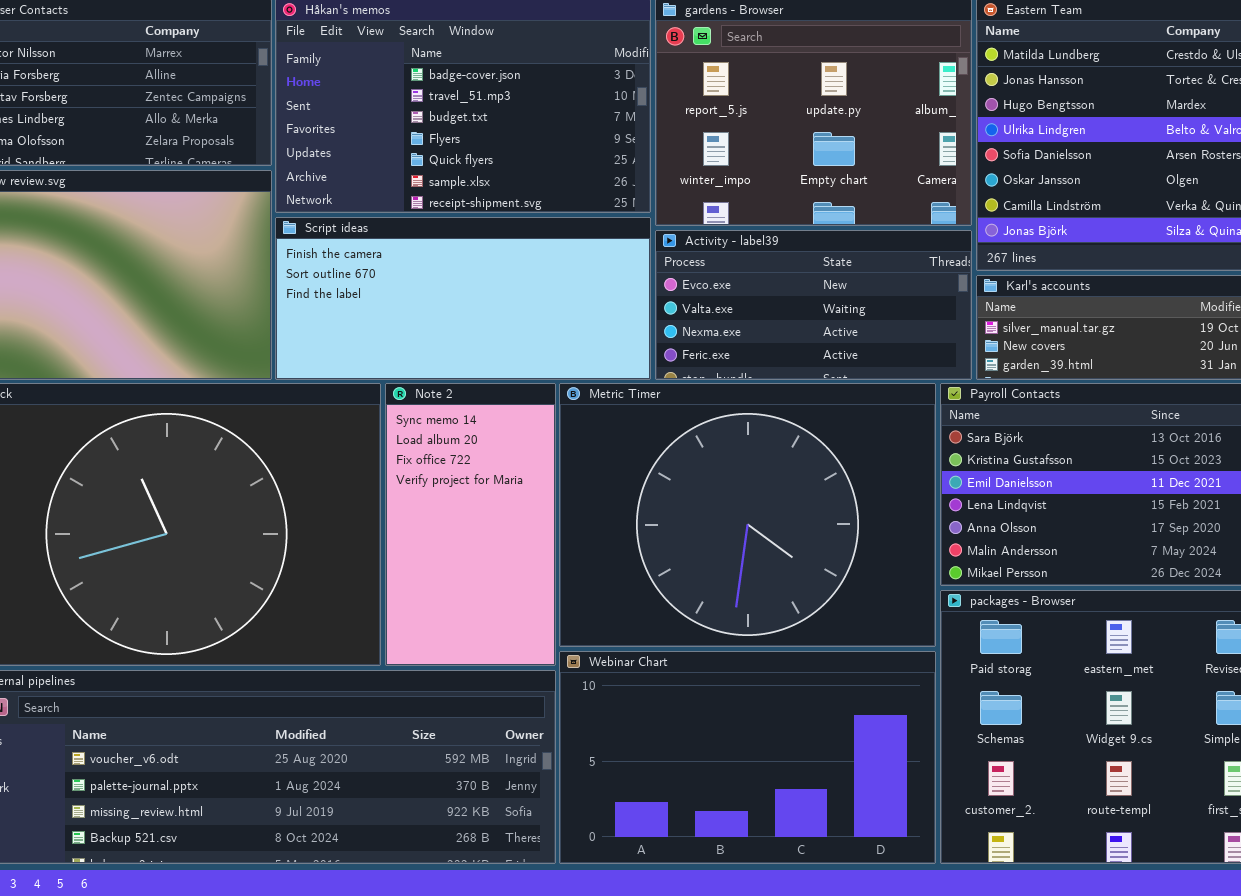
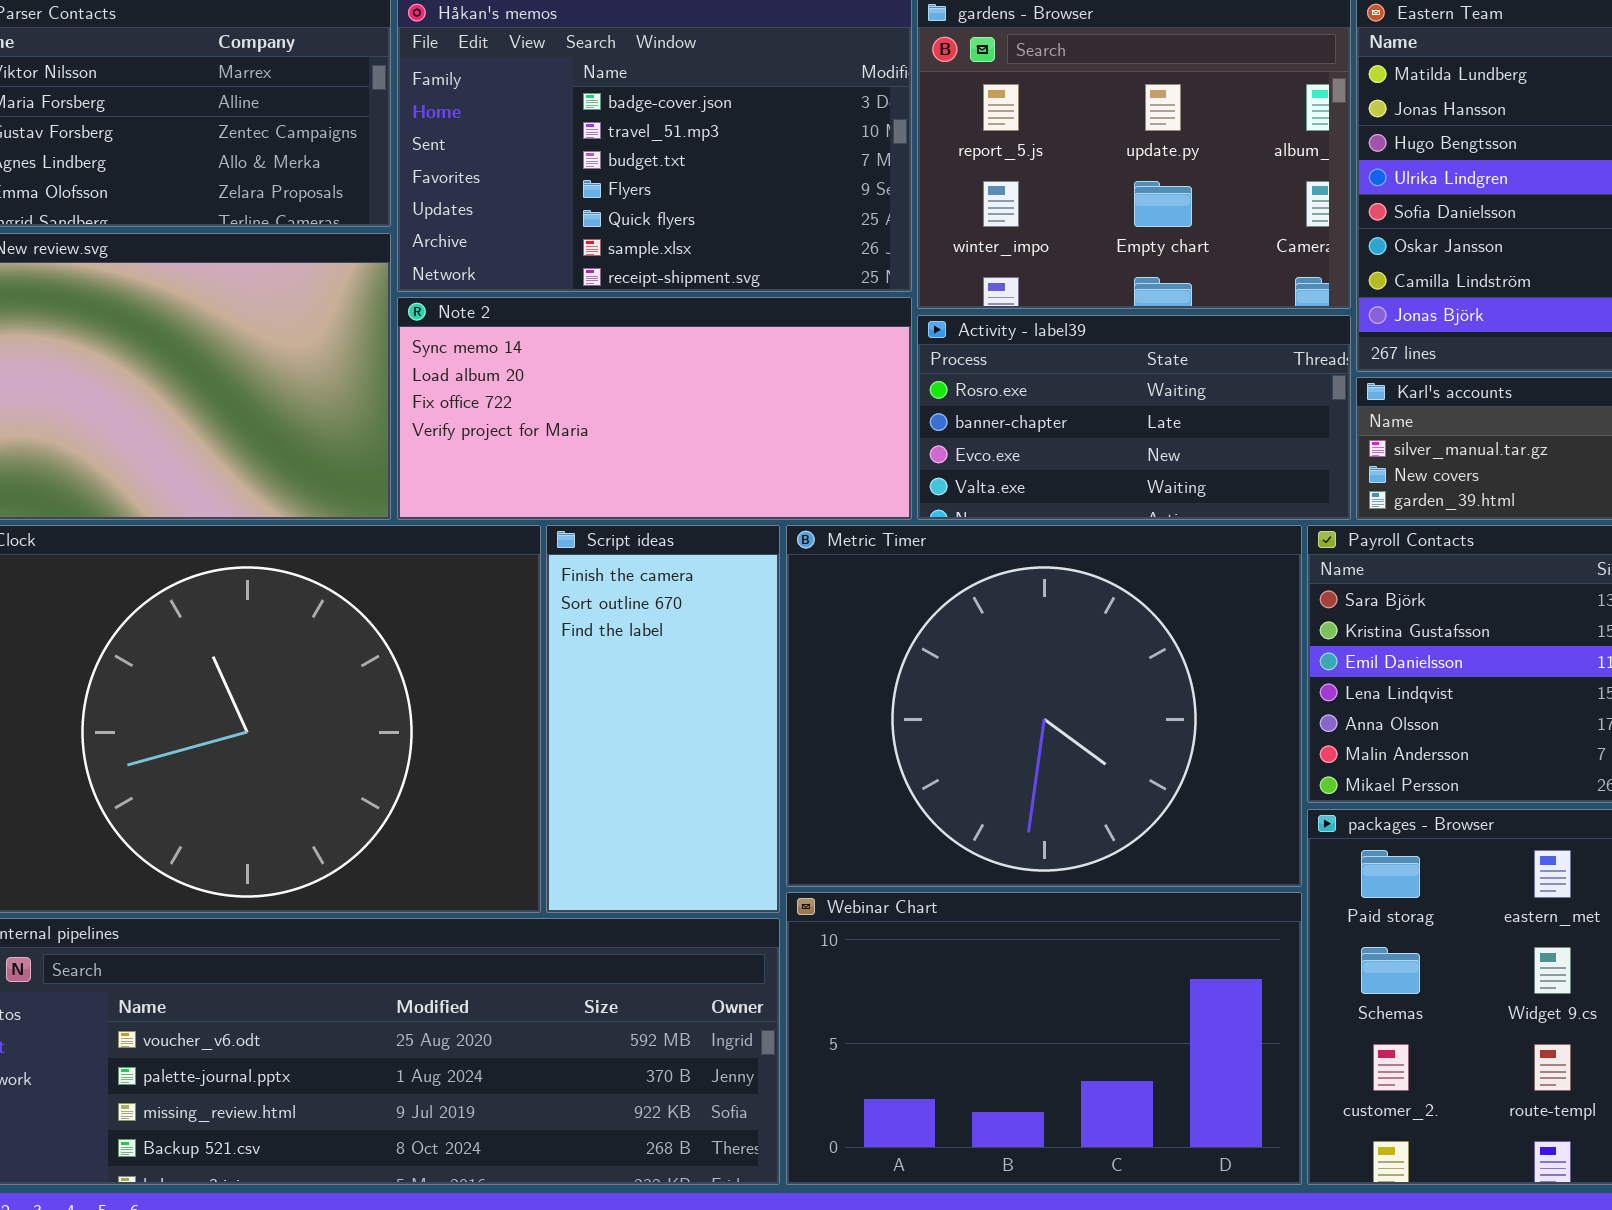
Script ideas: [275,217,651,380] -> [546,525,780,913], moved, resized
Activity - label39: [655,230,972,380] -> [917,315,1351,520], scrolled up 2 rows
Note 2: [385,383,556,666] -> [397,297,912,520], moved, resized

